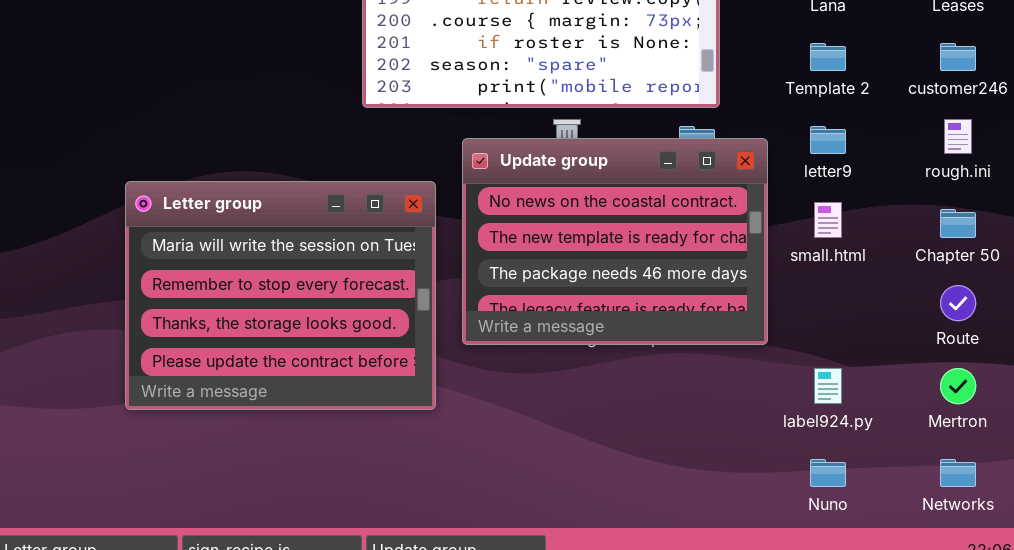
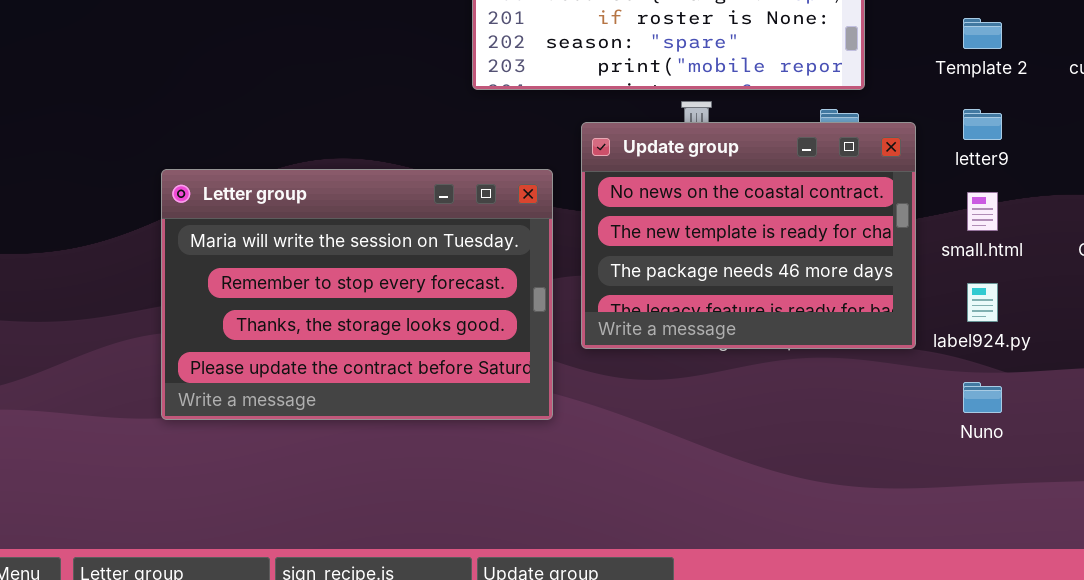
Letter group: [125,181,436,410] -> [161,169,553,420], resized
label924.py: [814,368,842,404] -> [967,283,998,322], moved
Nuno: [810,459,846,487] -> [963,382,1002,413], moved

